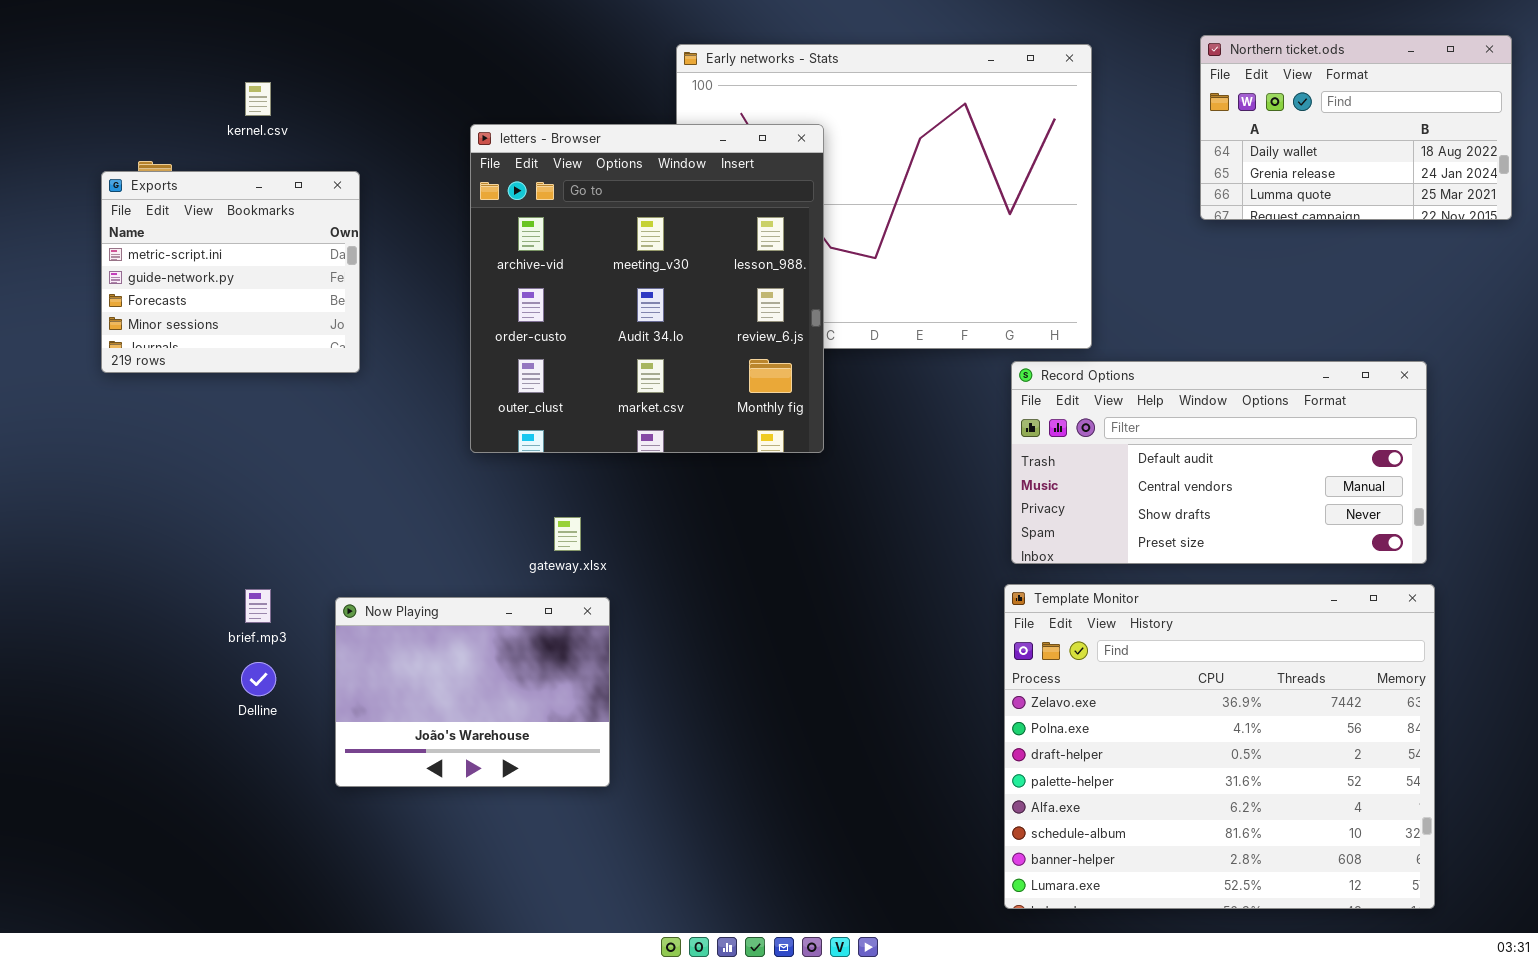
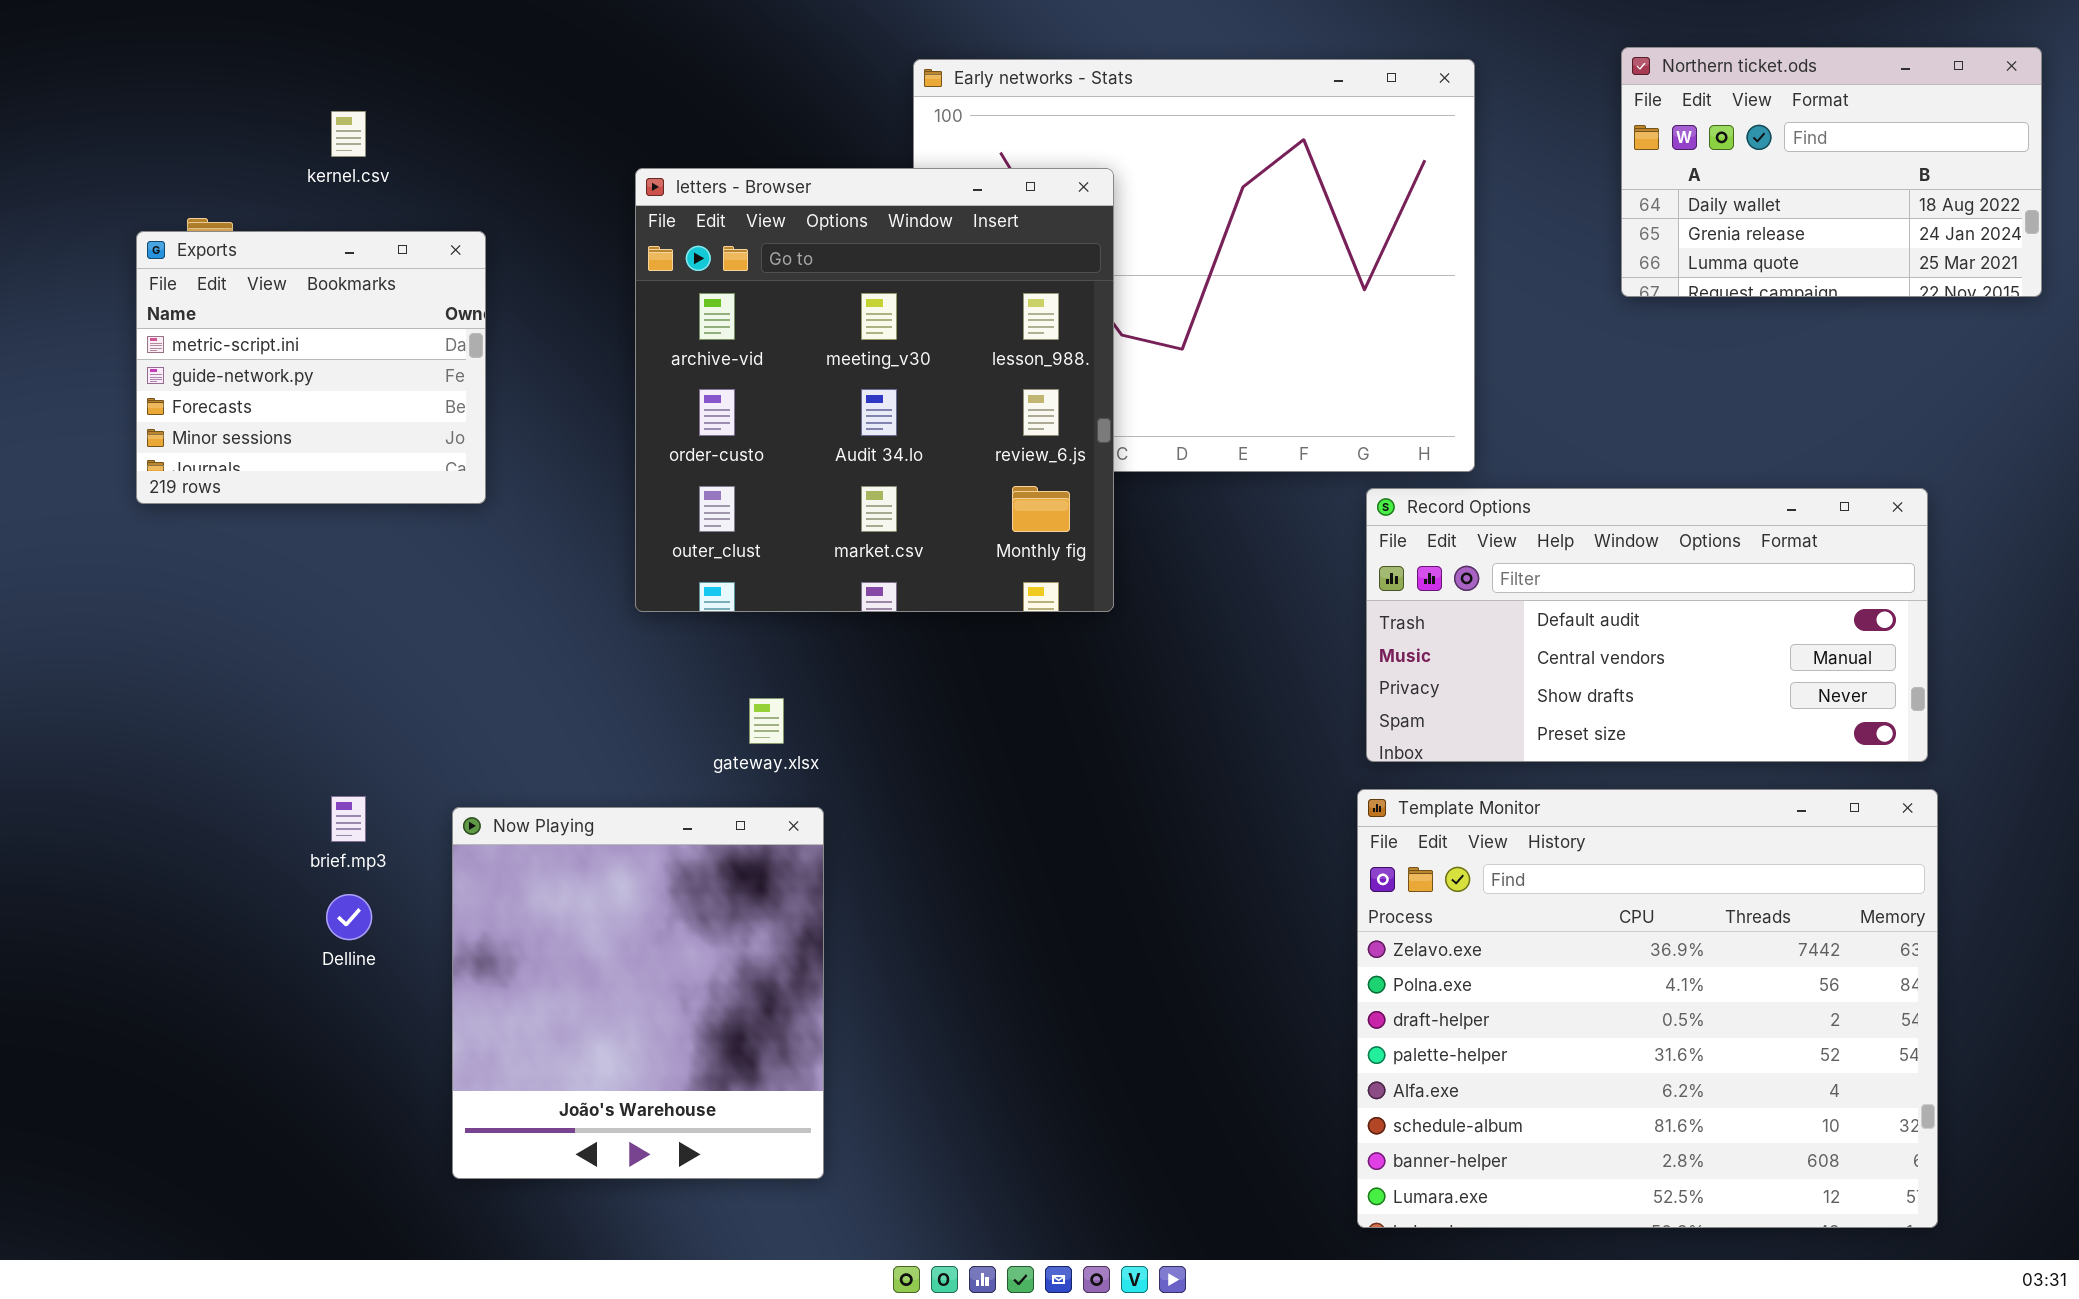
Now Playing: [335,597,610,787] -> [452,807,824,1179], resized

